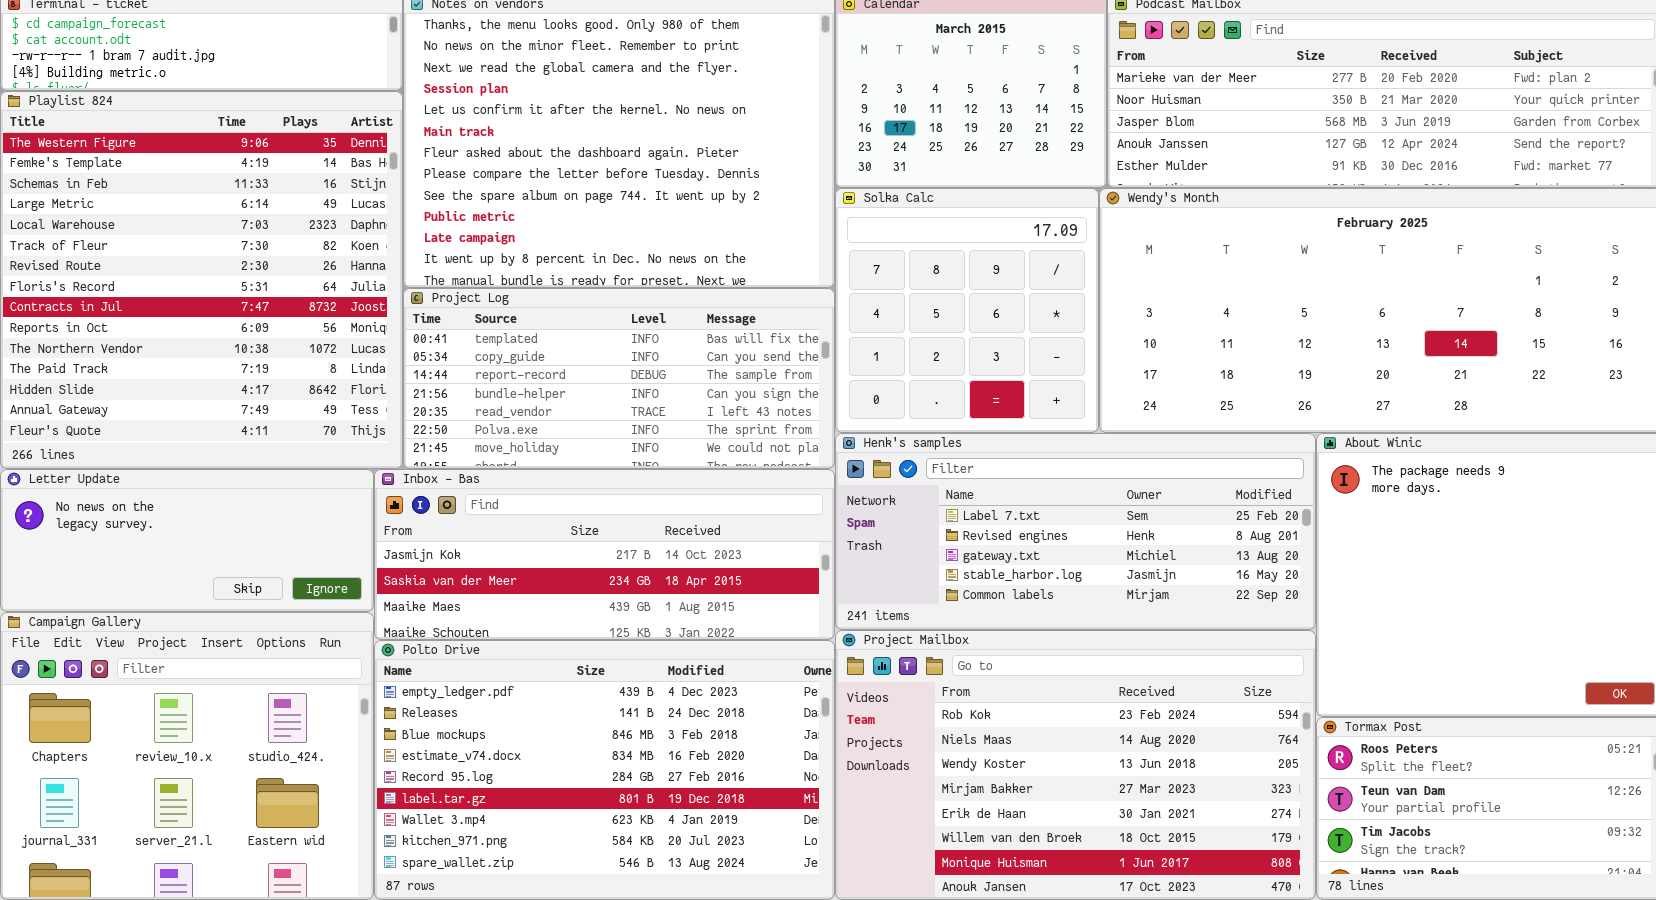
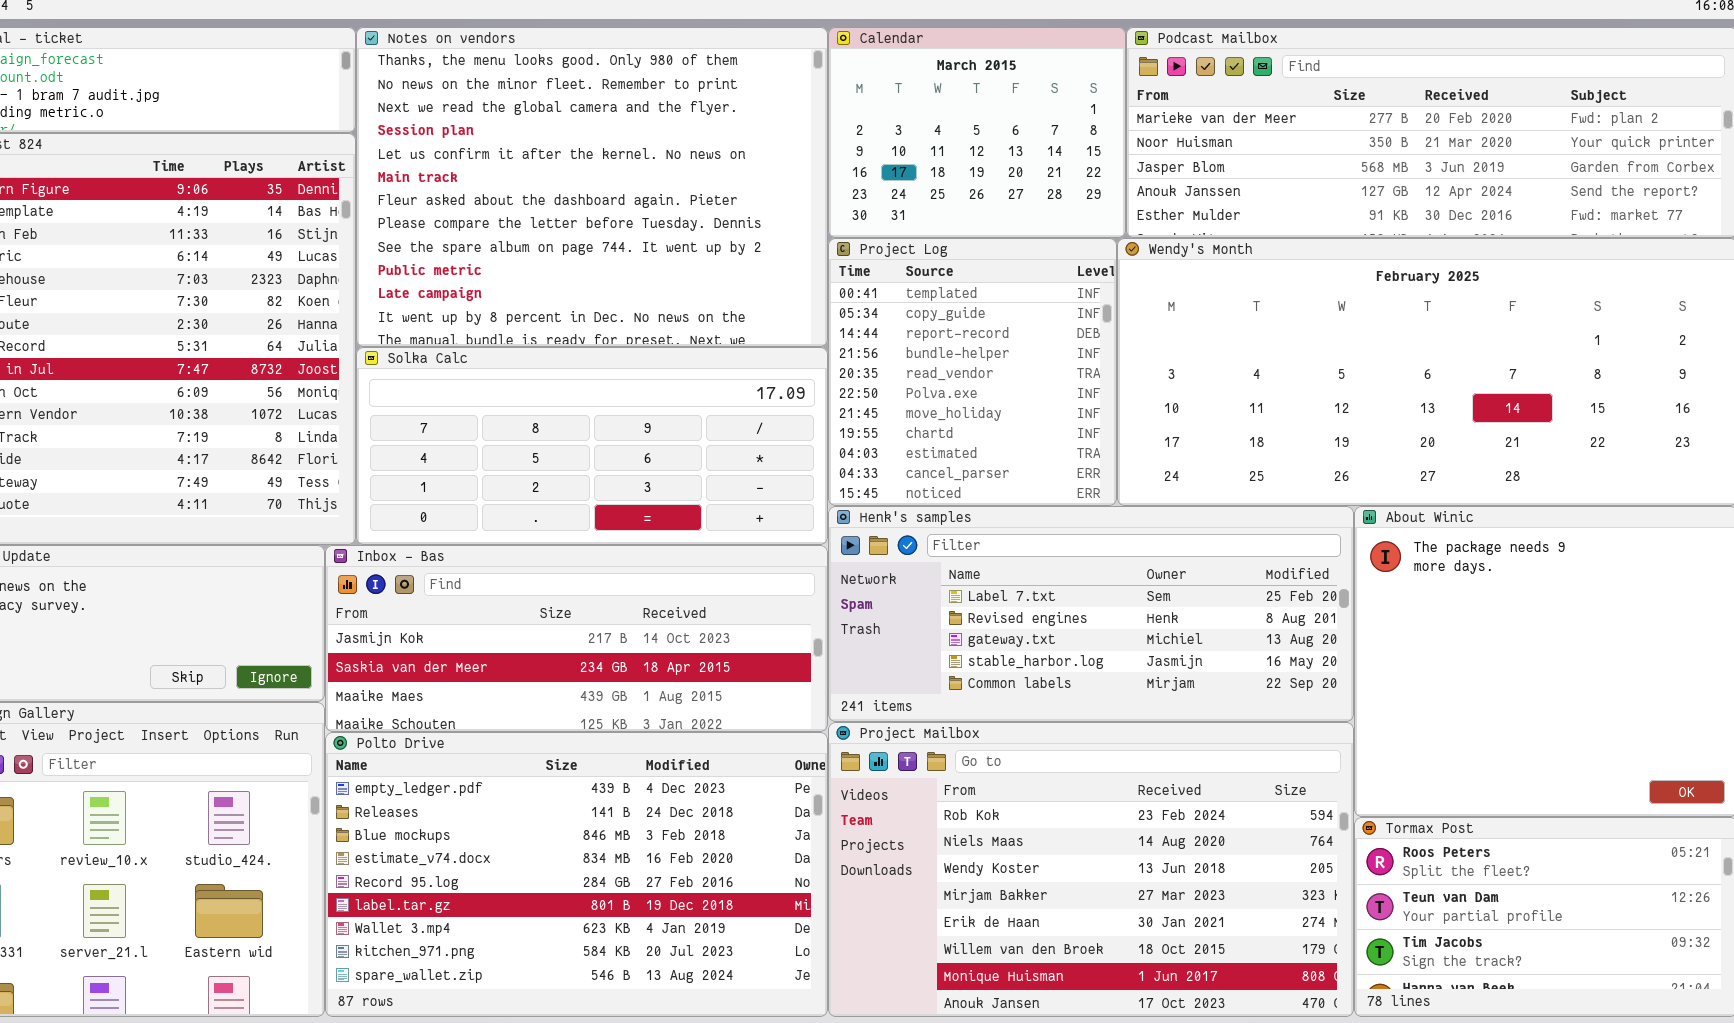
Solka Calc: [835,188,1099,433] -> [356,347,828,545], moved, resized
Project Log: [403,288,835,469] -> [828,238,1117,506], moved, resized

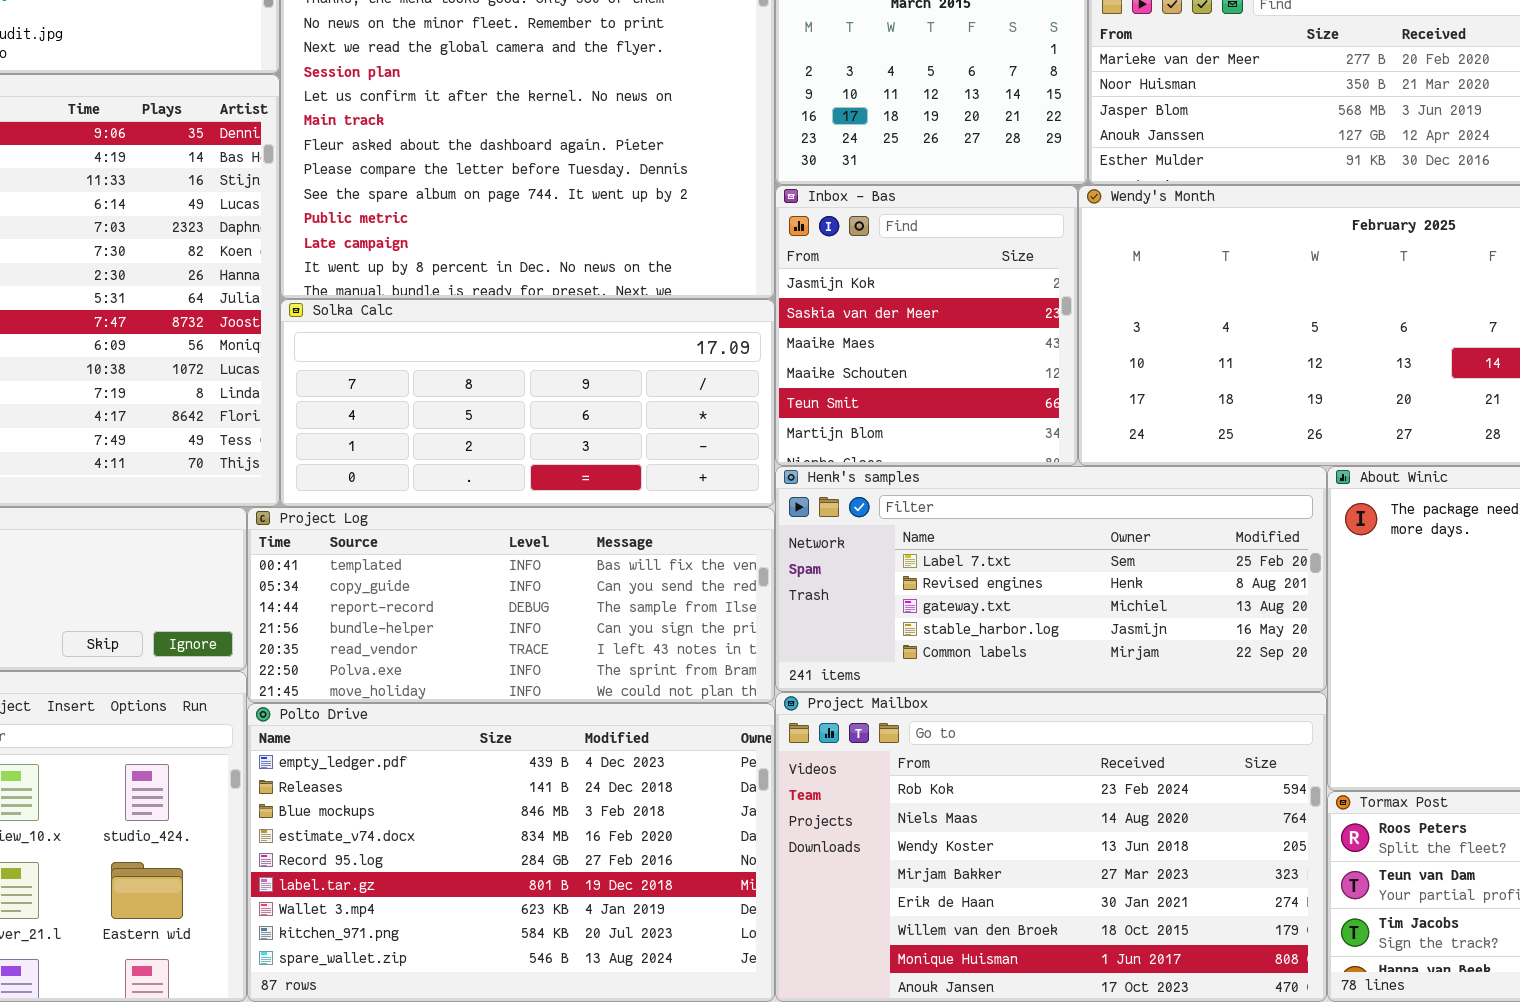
Project Log: [828,238,1117,506] -> [247,507,775,703], moved, resized
Inbox - Bas: [325,545,828,732] -> [775,185,1078,466], moved, resized

